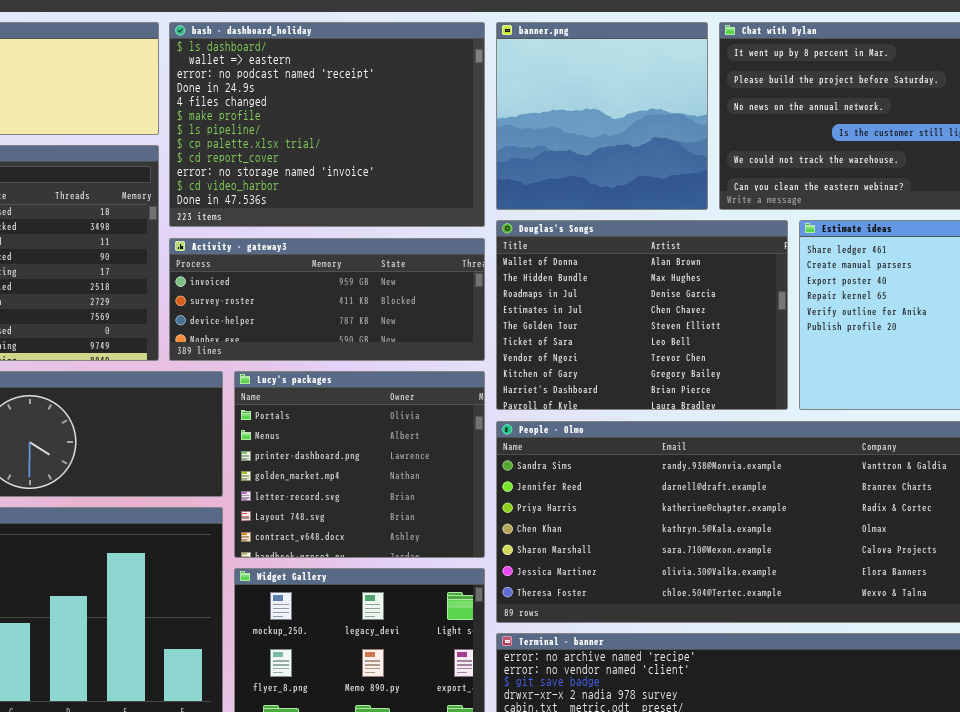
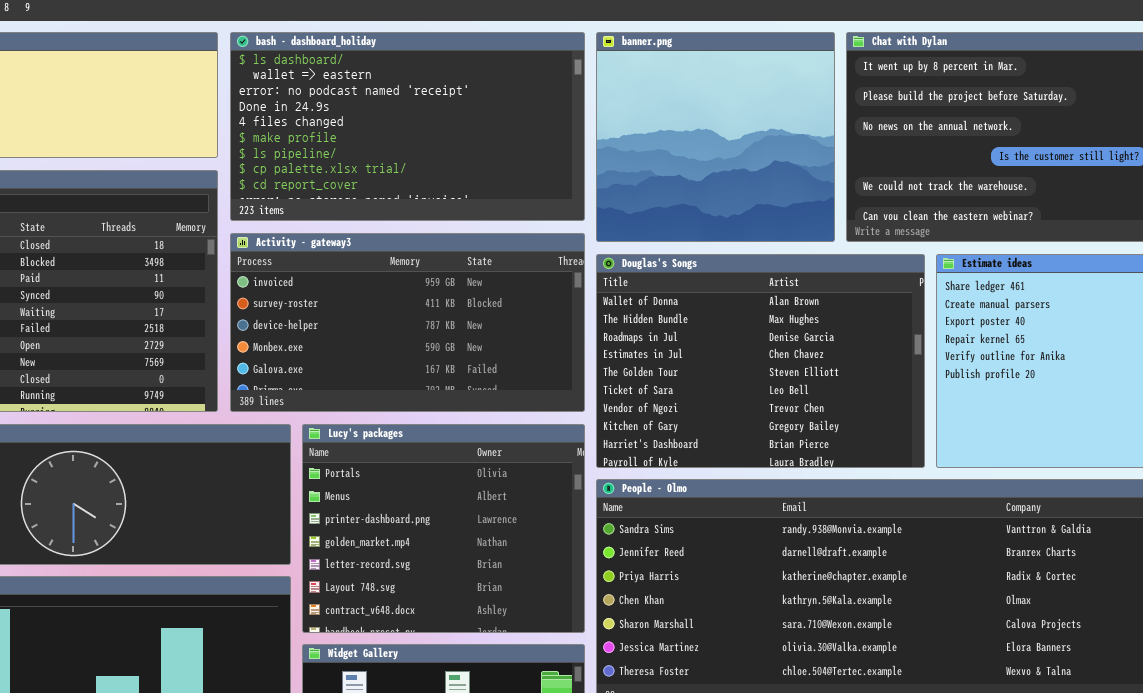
bash - dashboard_holiday: [169,22,485,227] -> [230,32,585,221], resized
Activity - gateway3: [169,238,485,361] -> [230,233,585,412], resized

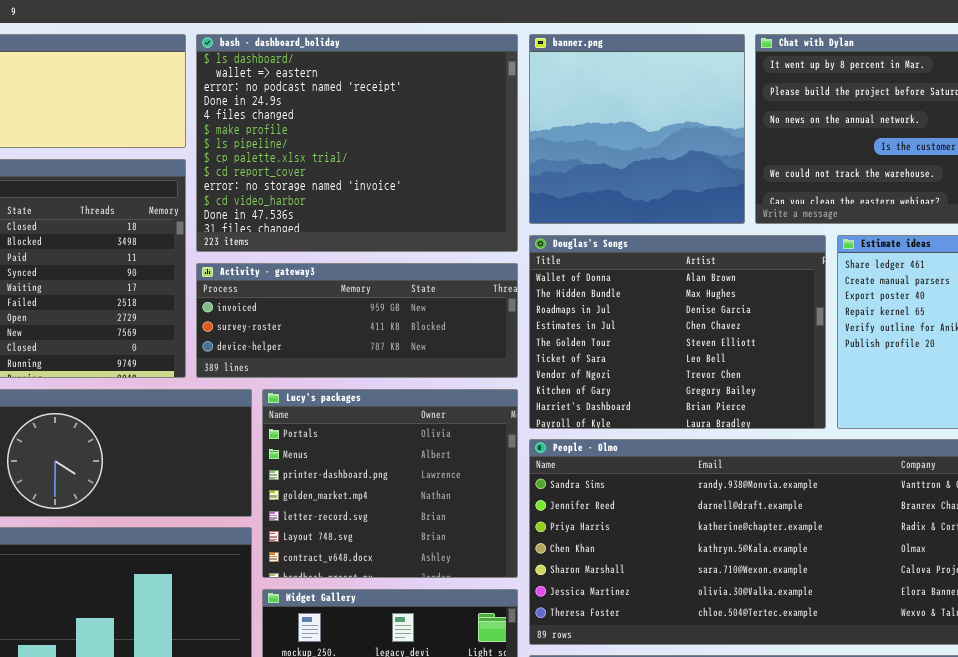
bash - dashboard_holiday: [230,32,585,221] -> [196,34,518,252], resized
Activity - gateway3: [230,233,585,412] -> [196,263,518,378], resized

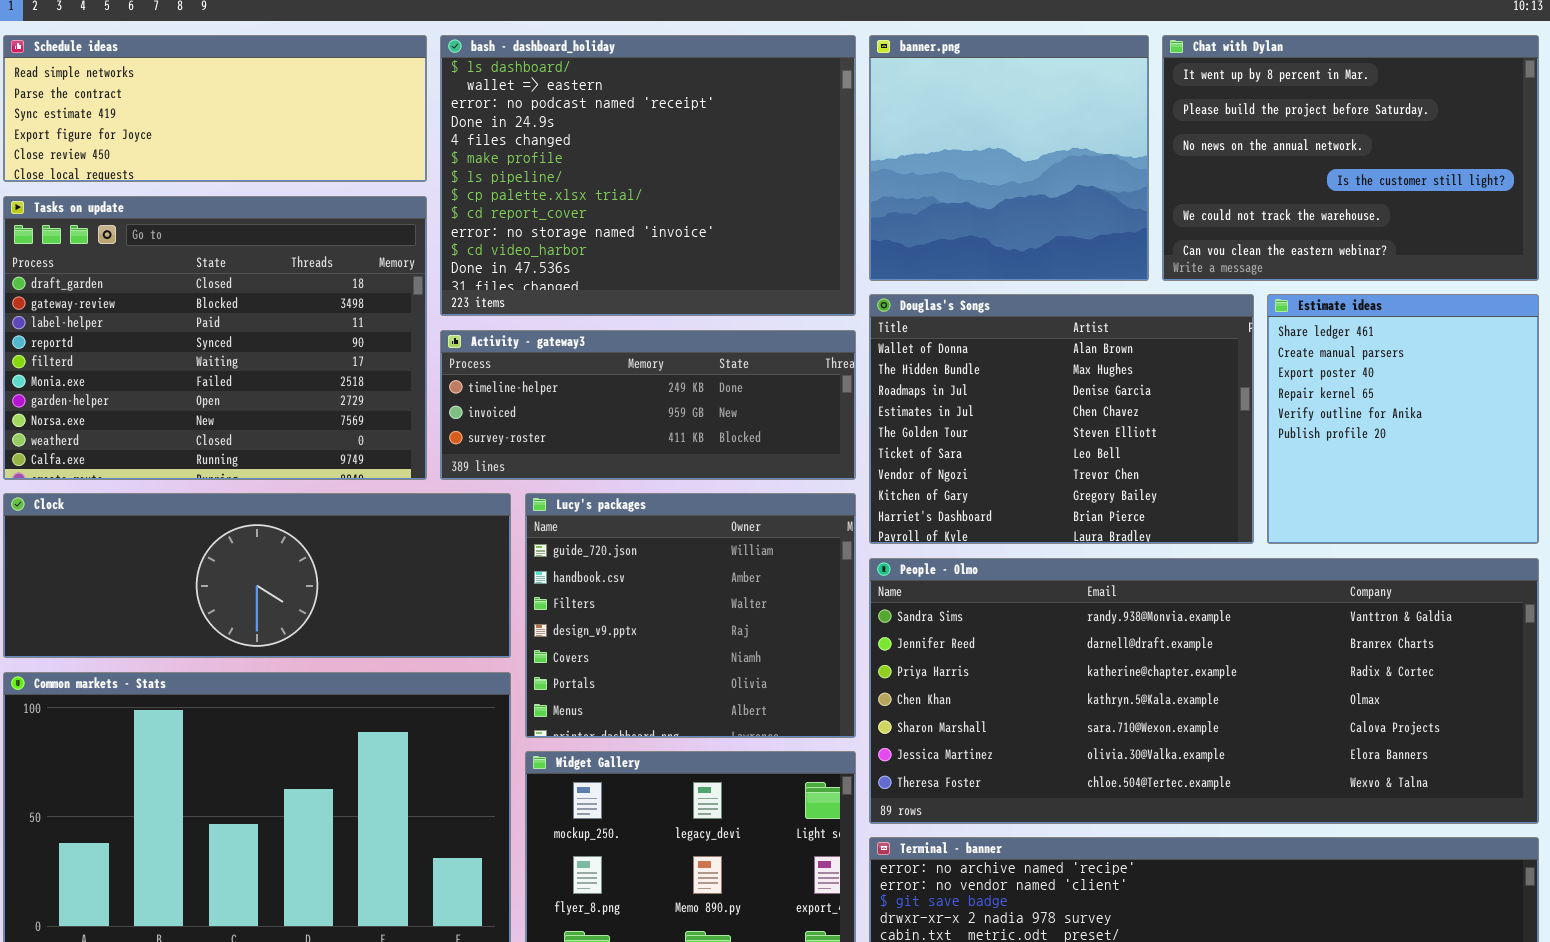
Activity - gateway3: [196,263,518,378] -> [440,330,856,480], scrolled up 1 row
Lucy's packages: [262,389,518,578] -> [525,493,856,738], scrolled up 5 rows

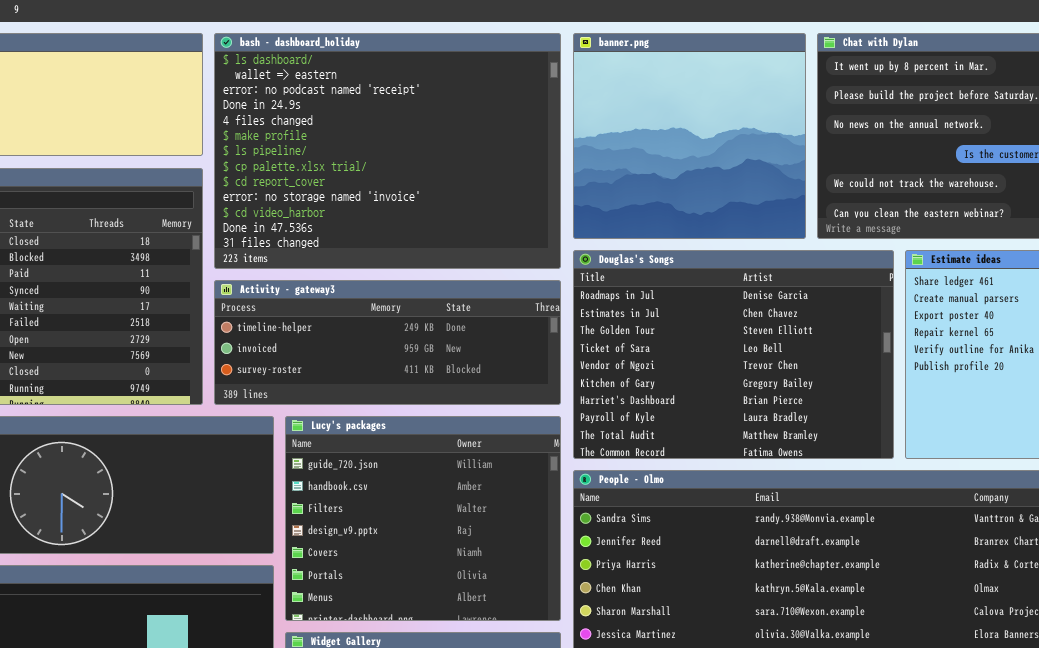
Douglas's Songs: [869,294,1254,544] -> [573,250,894,459], scrolled down 2 rows

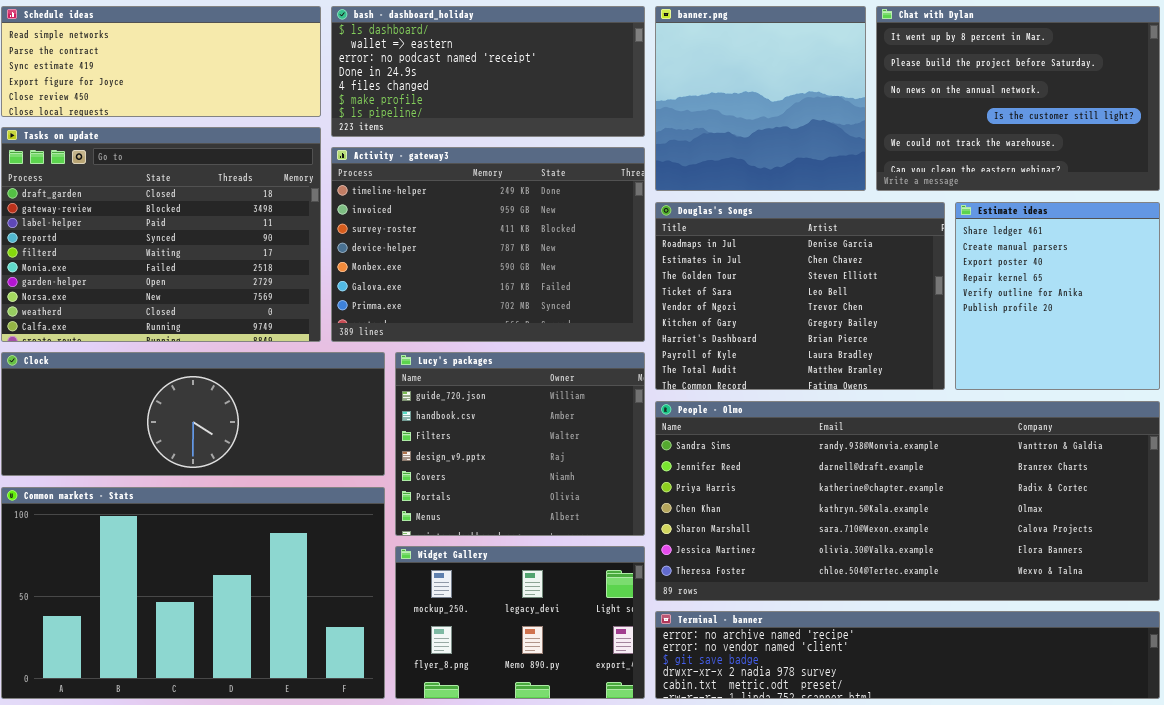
bash - dashboard_holiday: [214,33,561,269] -> [331,6,645,137], resized
Activity - gateway3: [214,280,561,405] -> [331,147,645,342], resized

